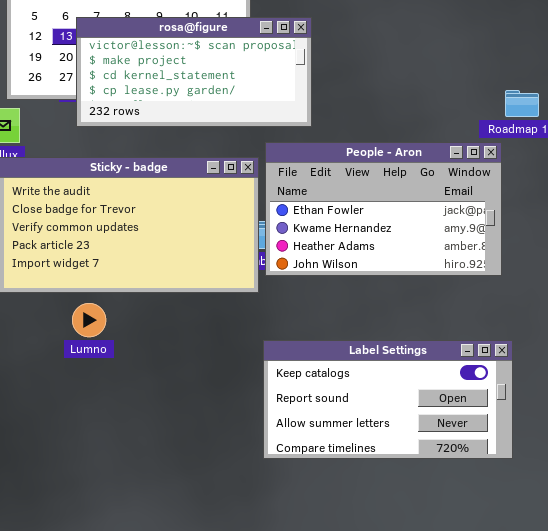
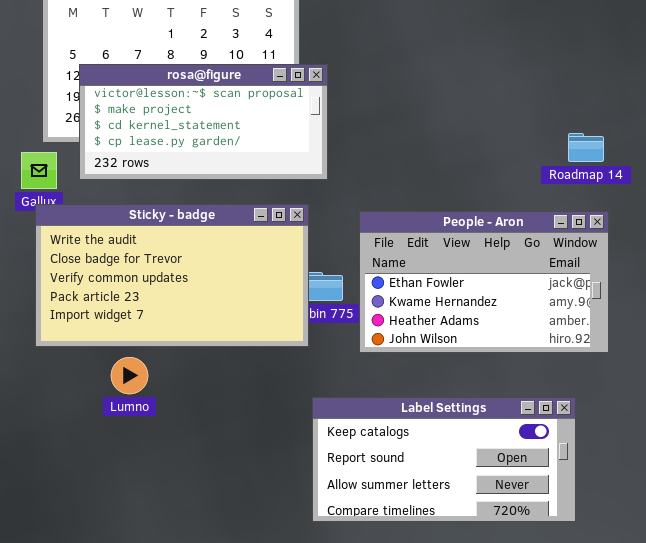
rosa@figure: [76,17,312,127] -> [79,64,328,180], moved
People - Aron: [265,142,502,276] -> [359,211,609,353], moved

